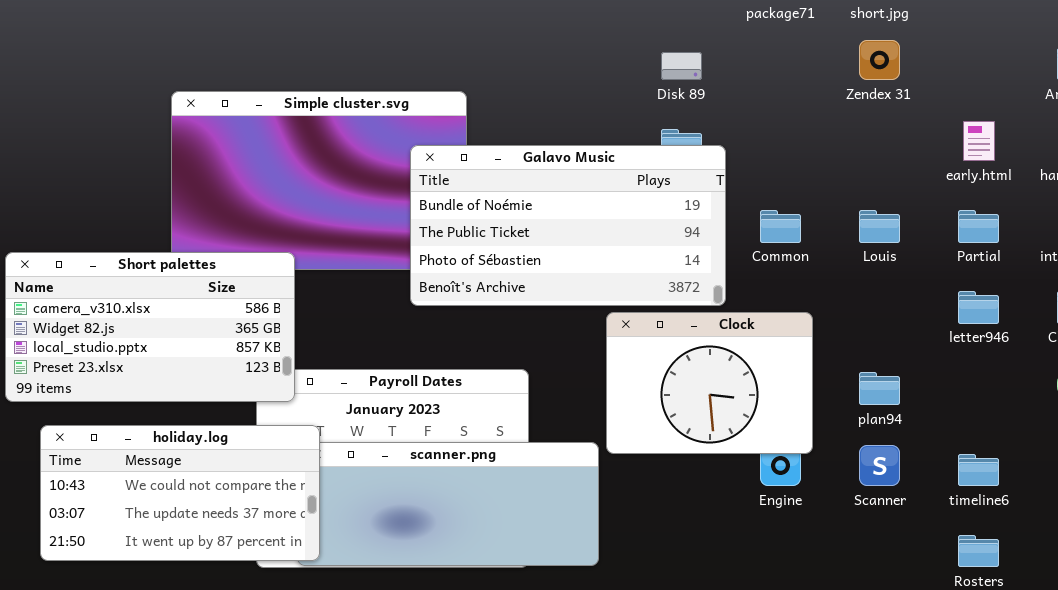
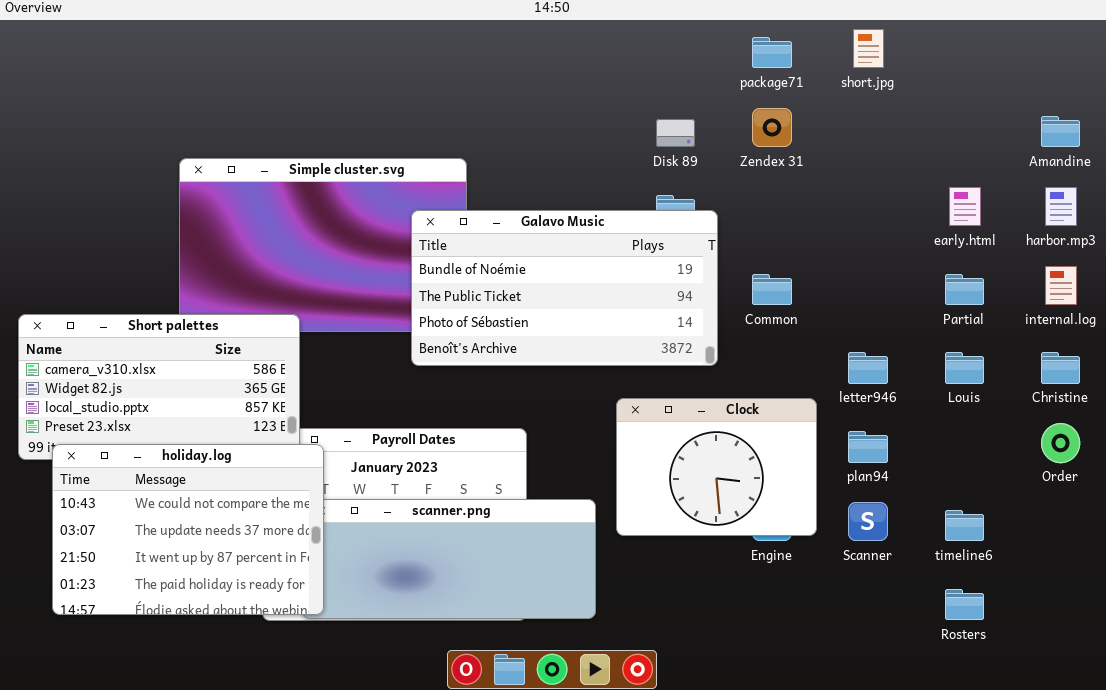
Zendex 31: [859,40,900,80] -> [752,108,792,147], moved
Louis: [859,210,900,243] -> [945,352,984,384], moved
letter946: [958,291,999,324] -> [848,352,888,384], moved
Clock: [606,312,813,454] -> [616,398,817,536], moved
holiday.log: [40,425,320,561] -> [52,444,324,615], resized

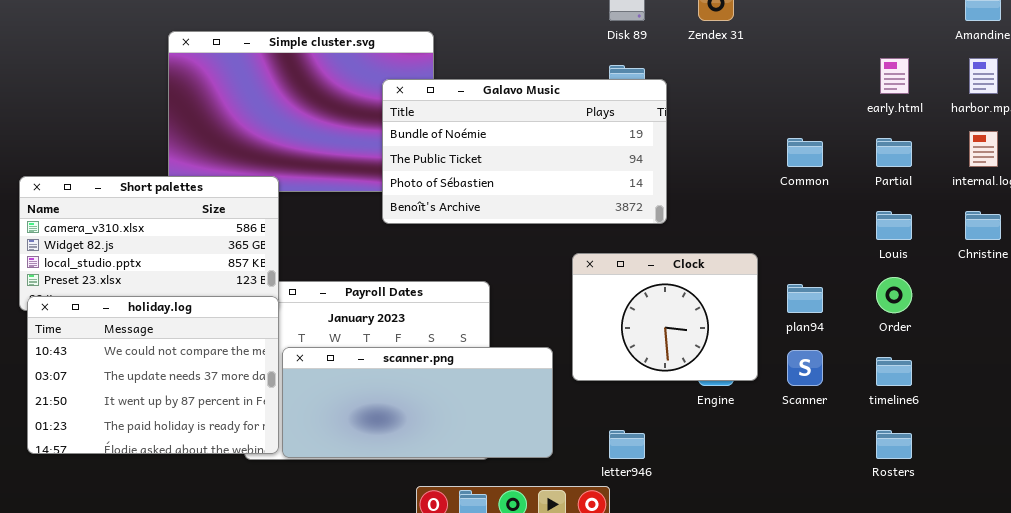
Common: [752,274,792,305] -> [787,138,823,167], moved
letter946: [848,352,888,384] -> [609,430,645,459], moved
Order: [1041,423,1080,463] -> [876,277,912,313], moved
holiday.log: [52,444,324,615] -> [27,296,279,454], moved

